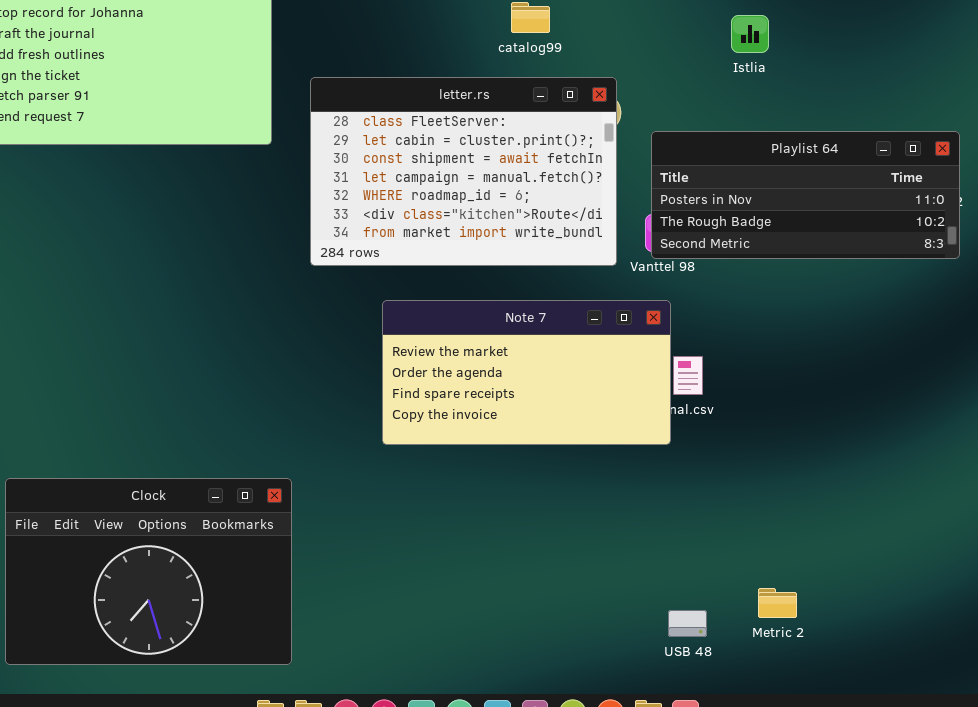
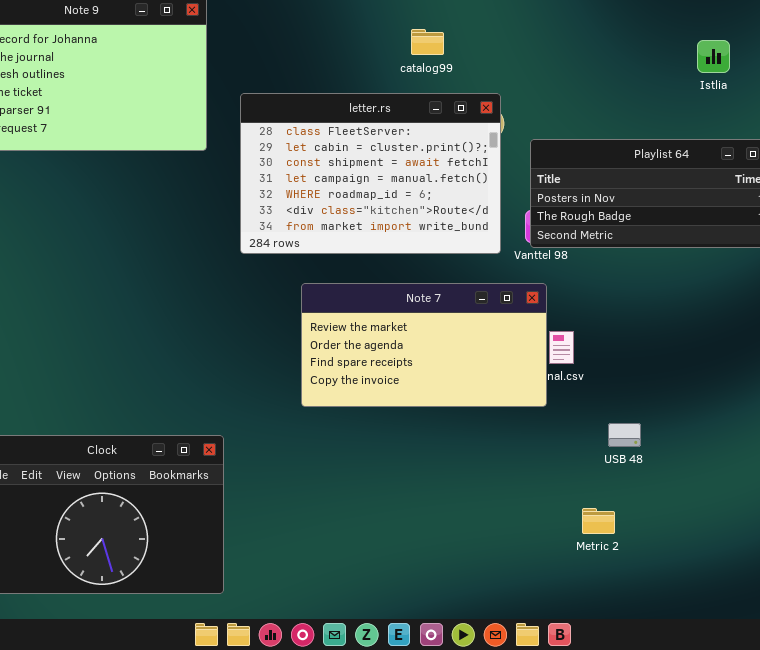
Istlia: [731,15,769,53] -> [697,40,730,73], moved
Metric 2: [758,588,797,618] -> [582,508,615,534], moved
USB 48: [668,610,707,637] -> [608,423,641,447], moved

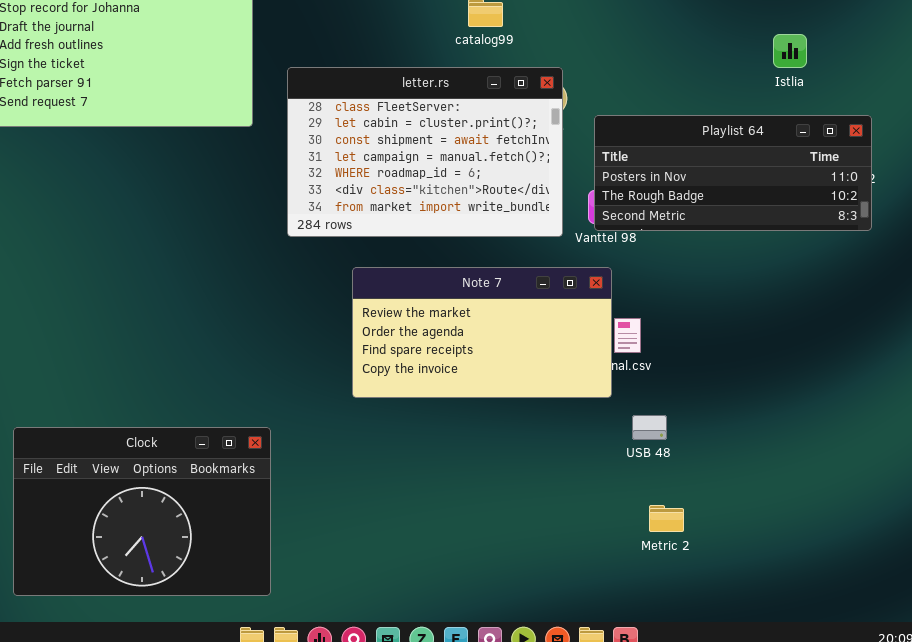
Istlia: [697,40,730,73] -> [773,34,807,68], moved
USB 48: [608,423,641,447] -> [632,415,667,440], moved

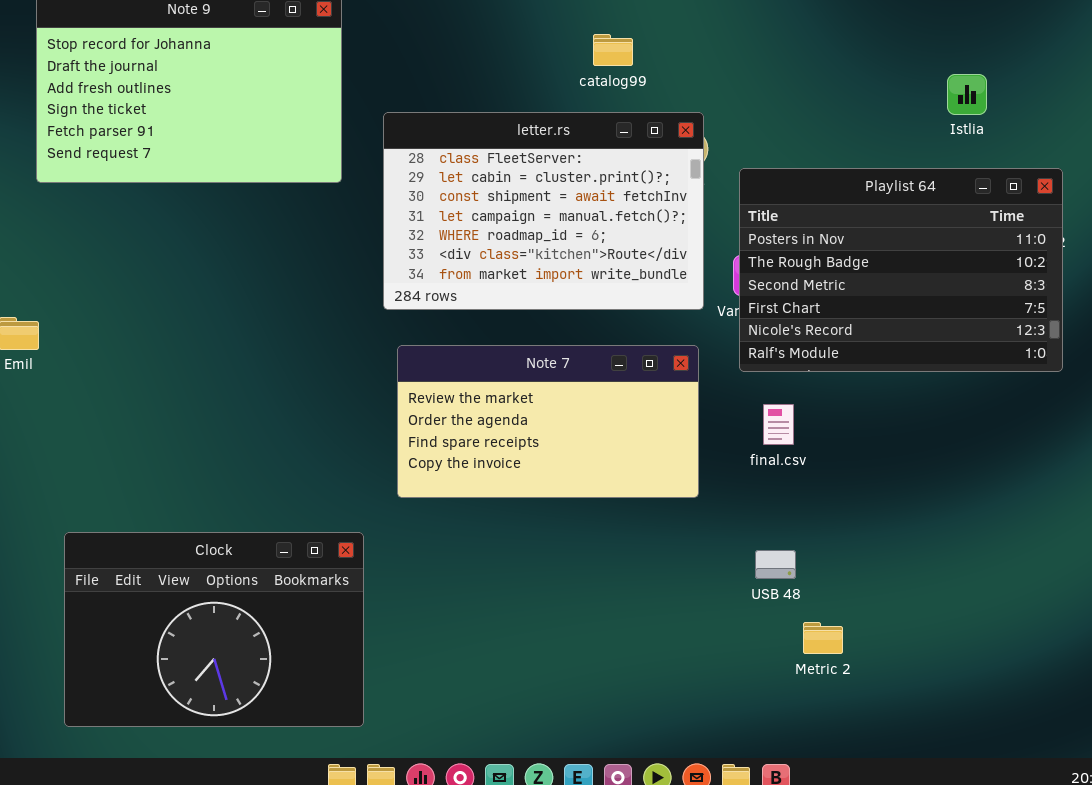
Playlist 64: [594,115,872,231] -> [739,168,1063,372], resized
Note 7: [352,267,612,398] -> [397,345,699,498], moved
USB 48: [632,415,667,440] -> [755,550,796,579], moved

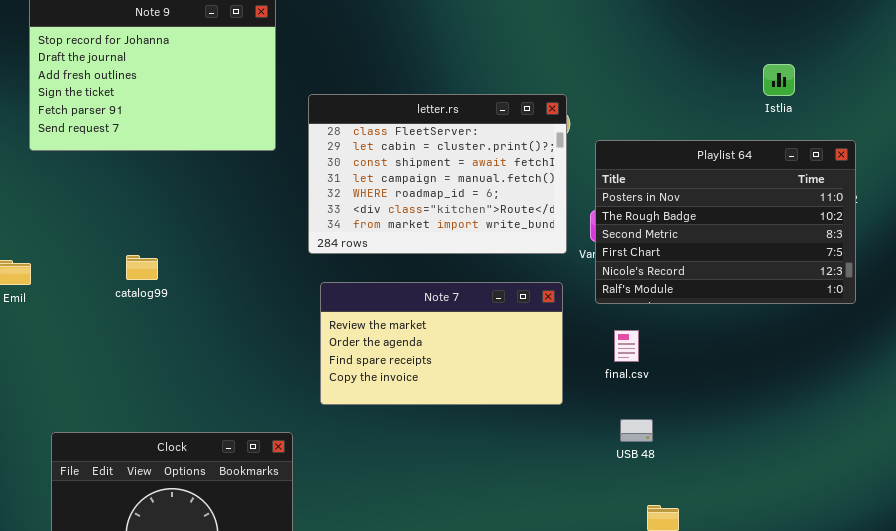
catalog99: [593,34,633,66] -> [126,255,158,280], moved
USB 48: [755,550,796,579] -> [620,419,653,442], moved

